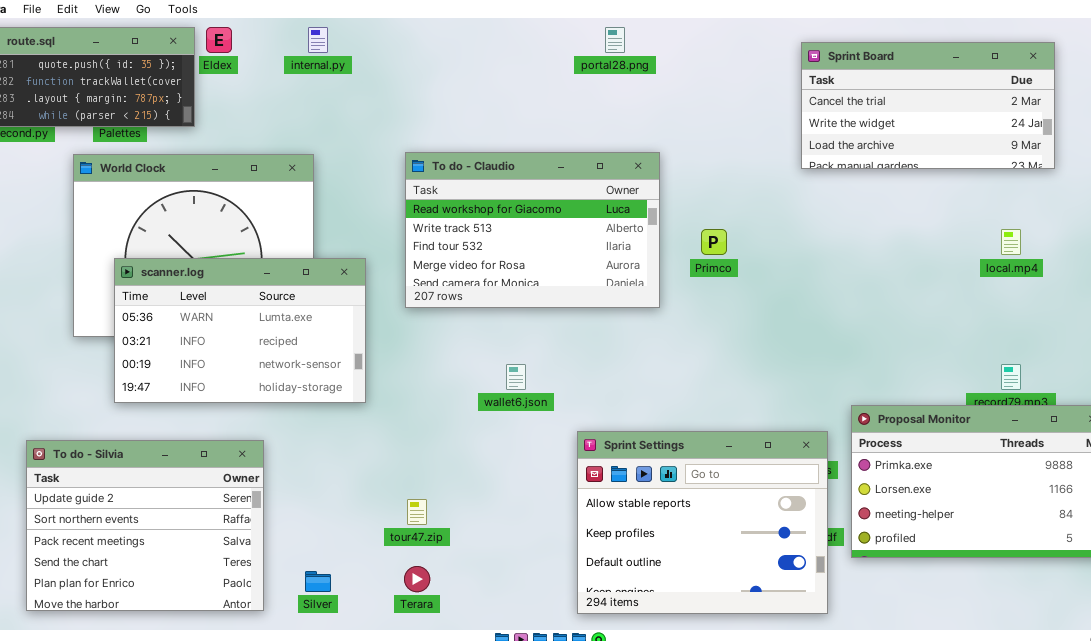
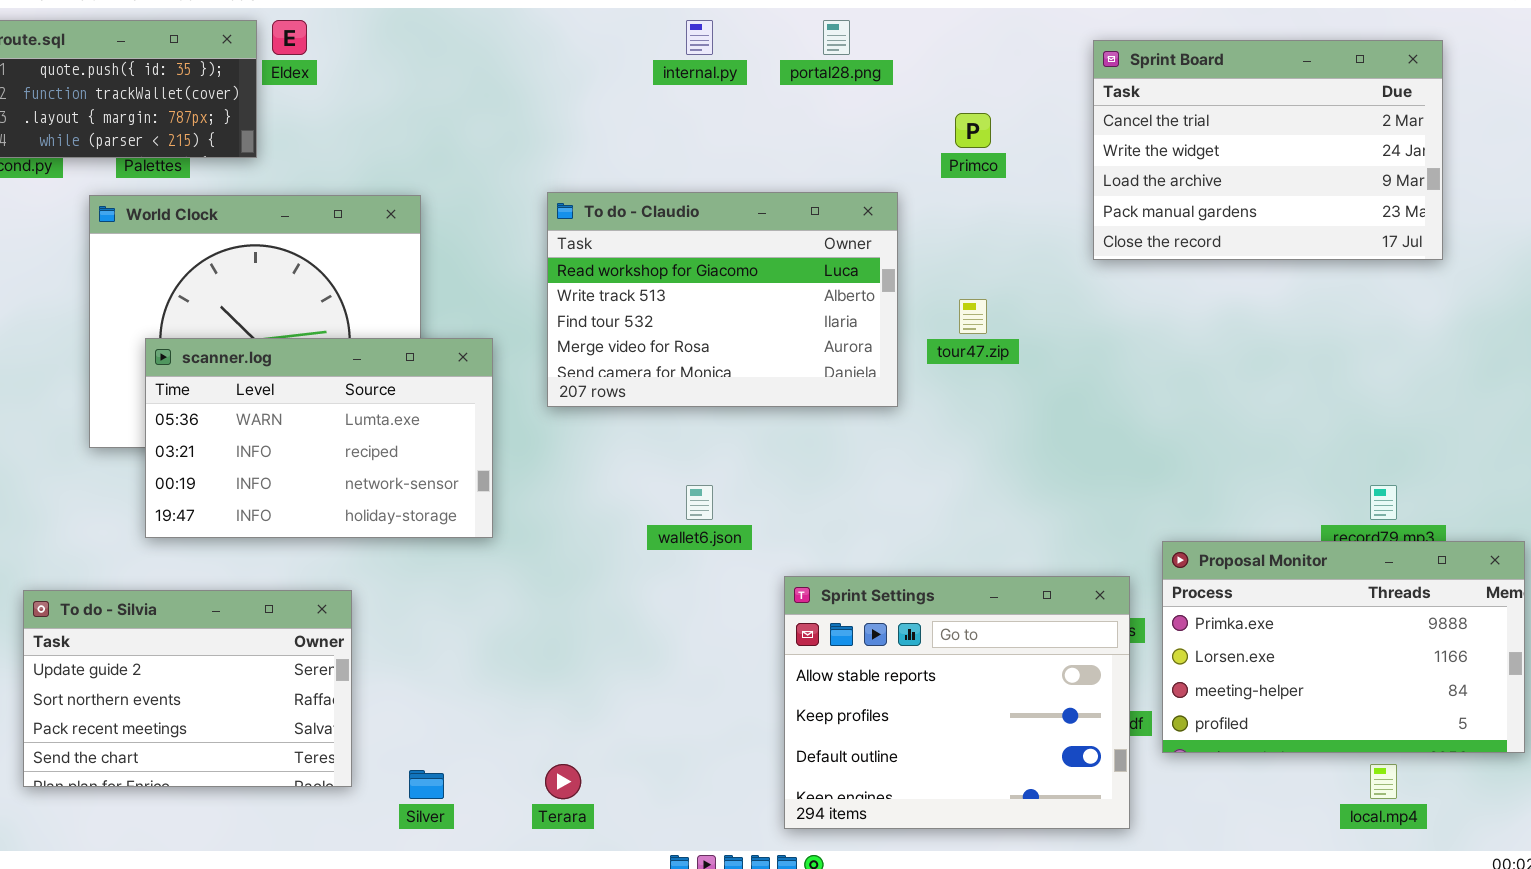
internal.py: [308,27,328,53] -> [686,20,713,55], moved
Sprint Board: [801,42,1055,169] -> [1093,40,1443,260], resized
Primco: [701,229,727,255] -> [955,113,991,148], moved
local.mp4: [1001,229,1021,255] -> [1370,764,1397,799], moved
To do - Silvia: [26,440,264,611] -> [23,590,352,787], resized
tour47.zip: [407,499,427,525] -> [959,299,987,334], moved

